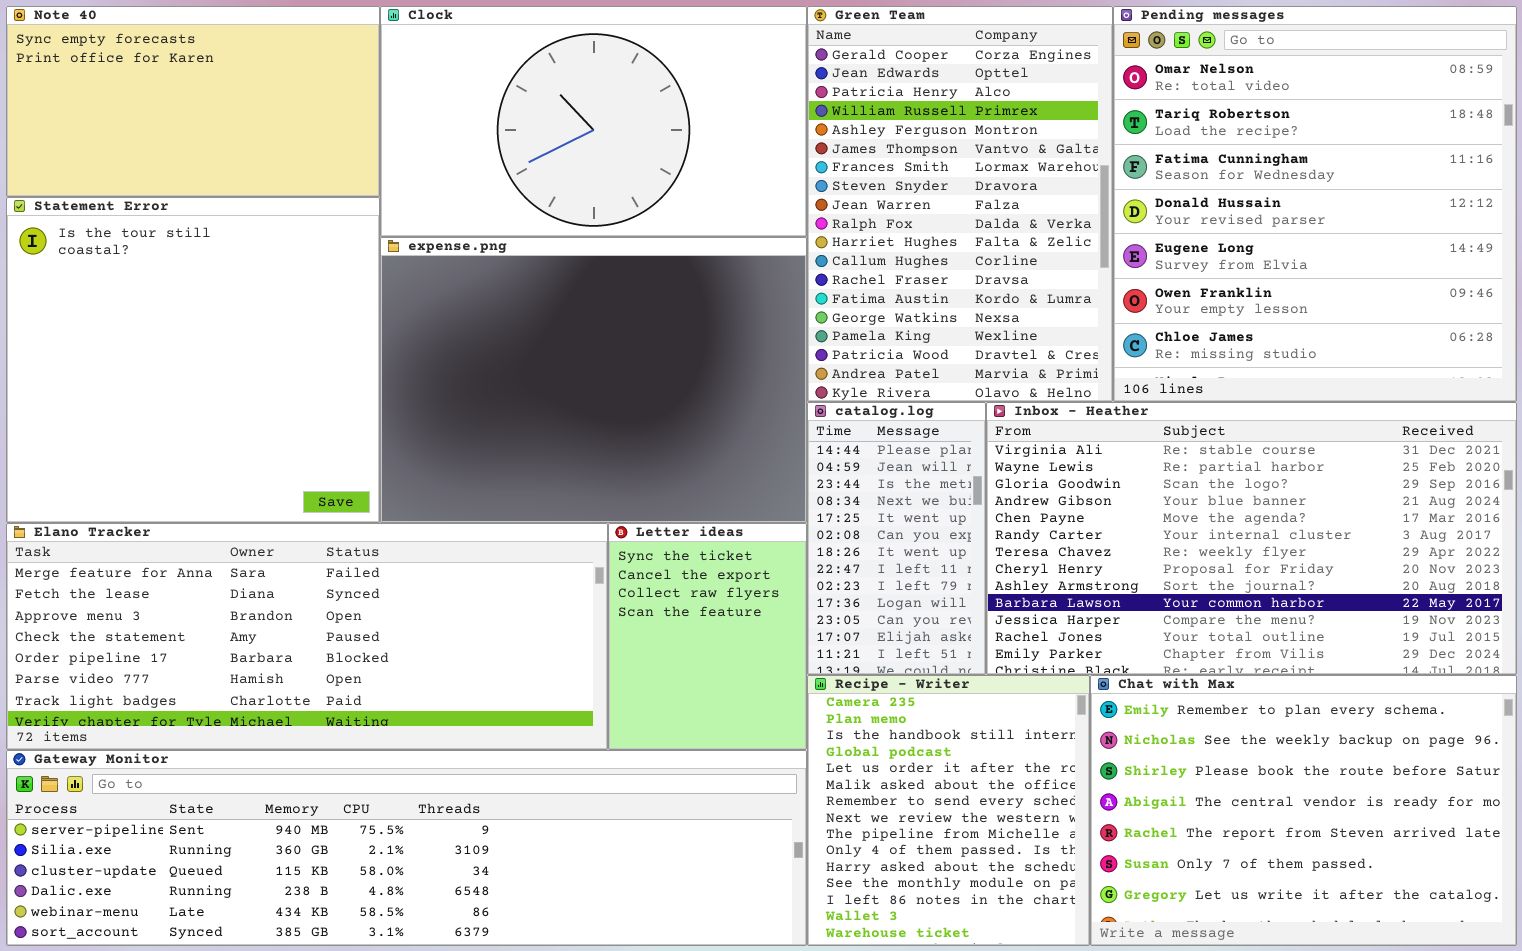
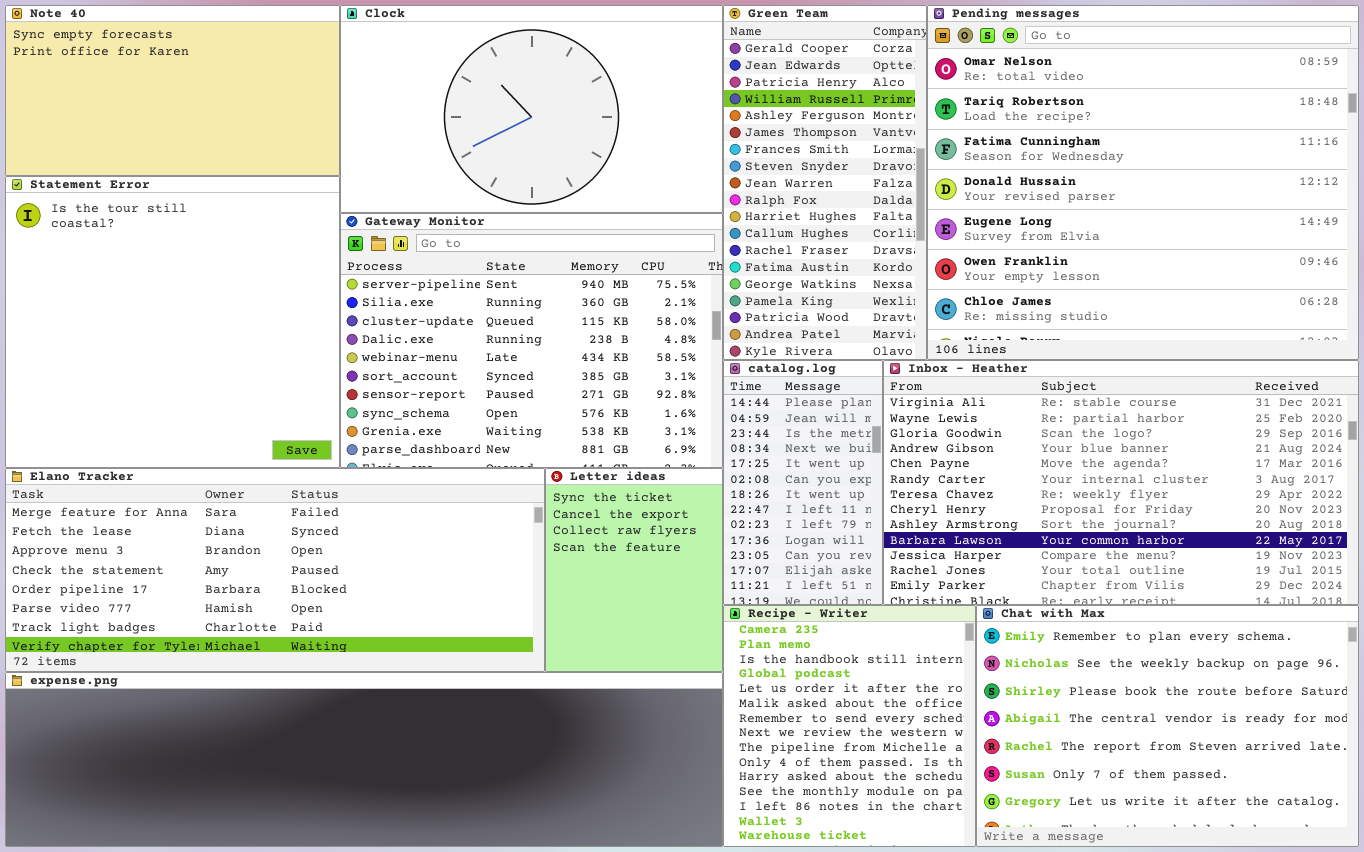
Green Team: [807,6,1113,402] -> [723,5,927,360], resized
Pending messages: [1113,6,1517,402] -> [927,5,1359,360], resized
expense.png: [380,237,807,523] -> [5,672,723,847], moved, resized
Gateway Monitor: [6,750,807,946] -> [340,213,723,468], moved, resized

